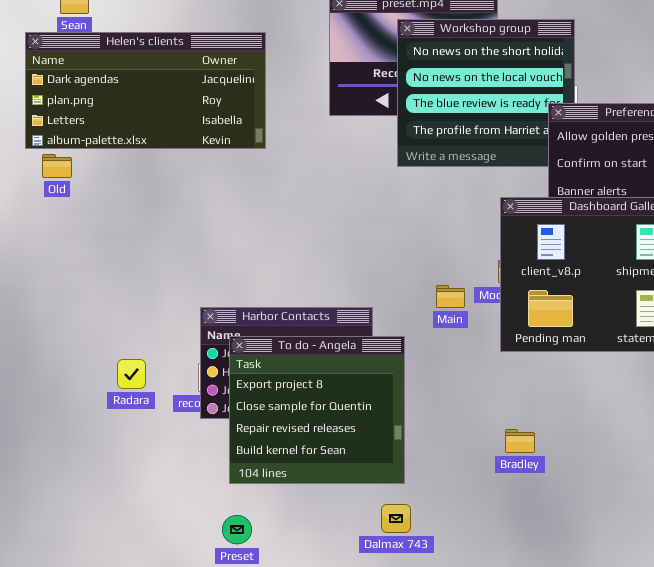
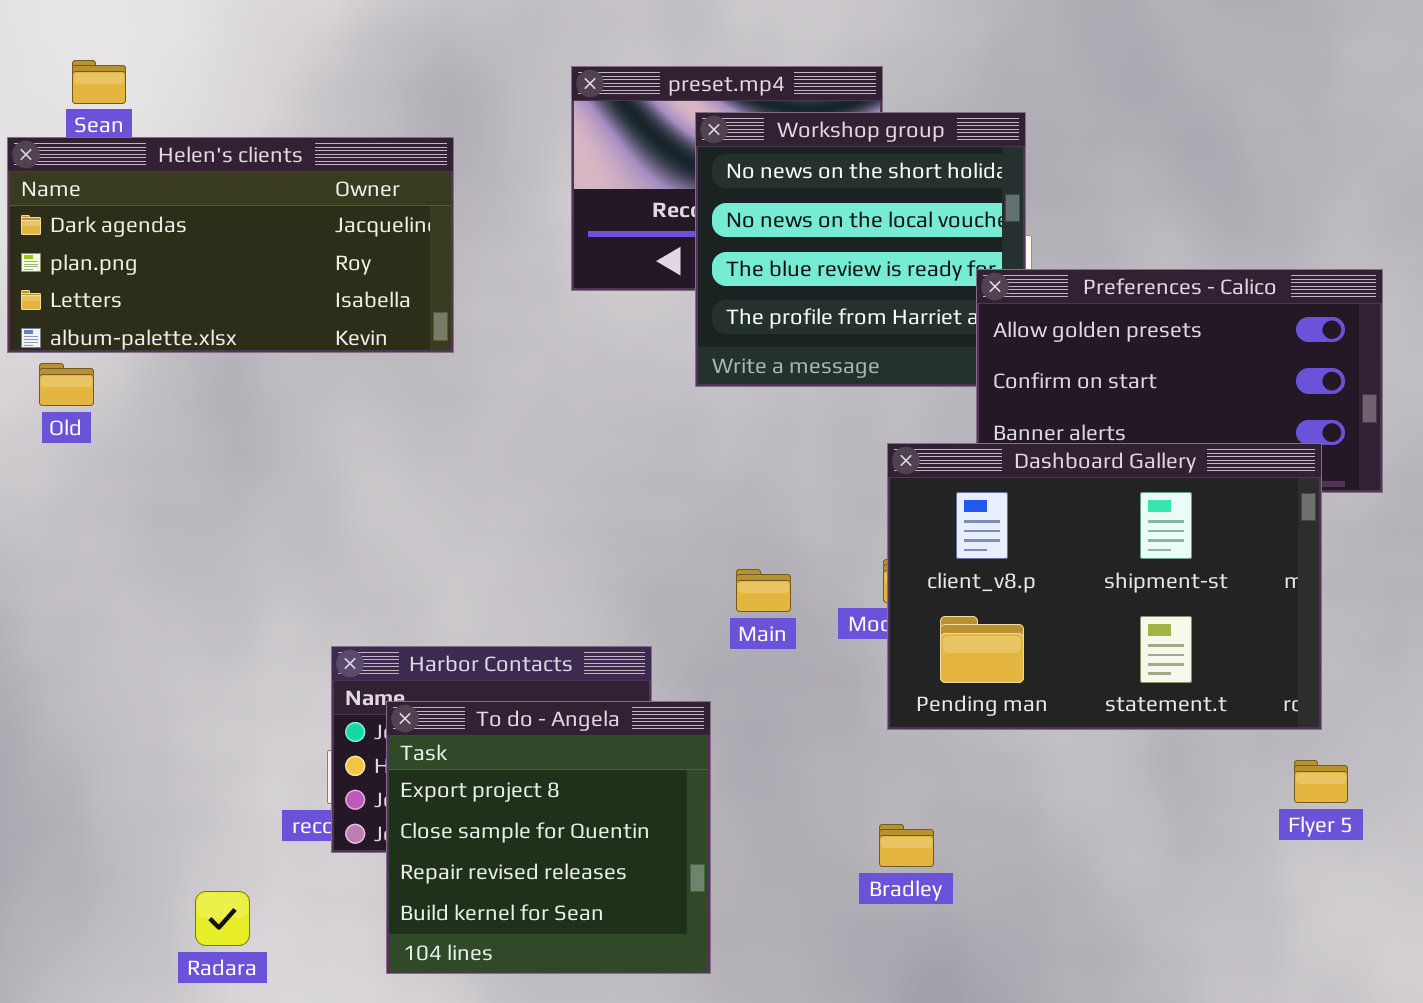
Main: [436,285,465,308] -> [736,569,791,612], moved
Radara: [117,359,146,389] -> [195,891,250,946], moved
Bradley: [505,429,535,453] -> [879,824,934,867], moved

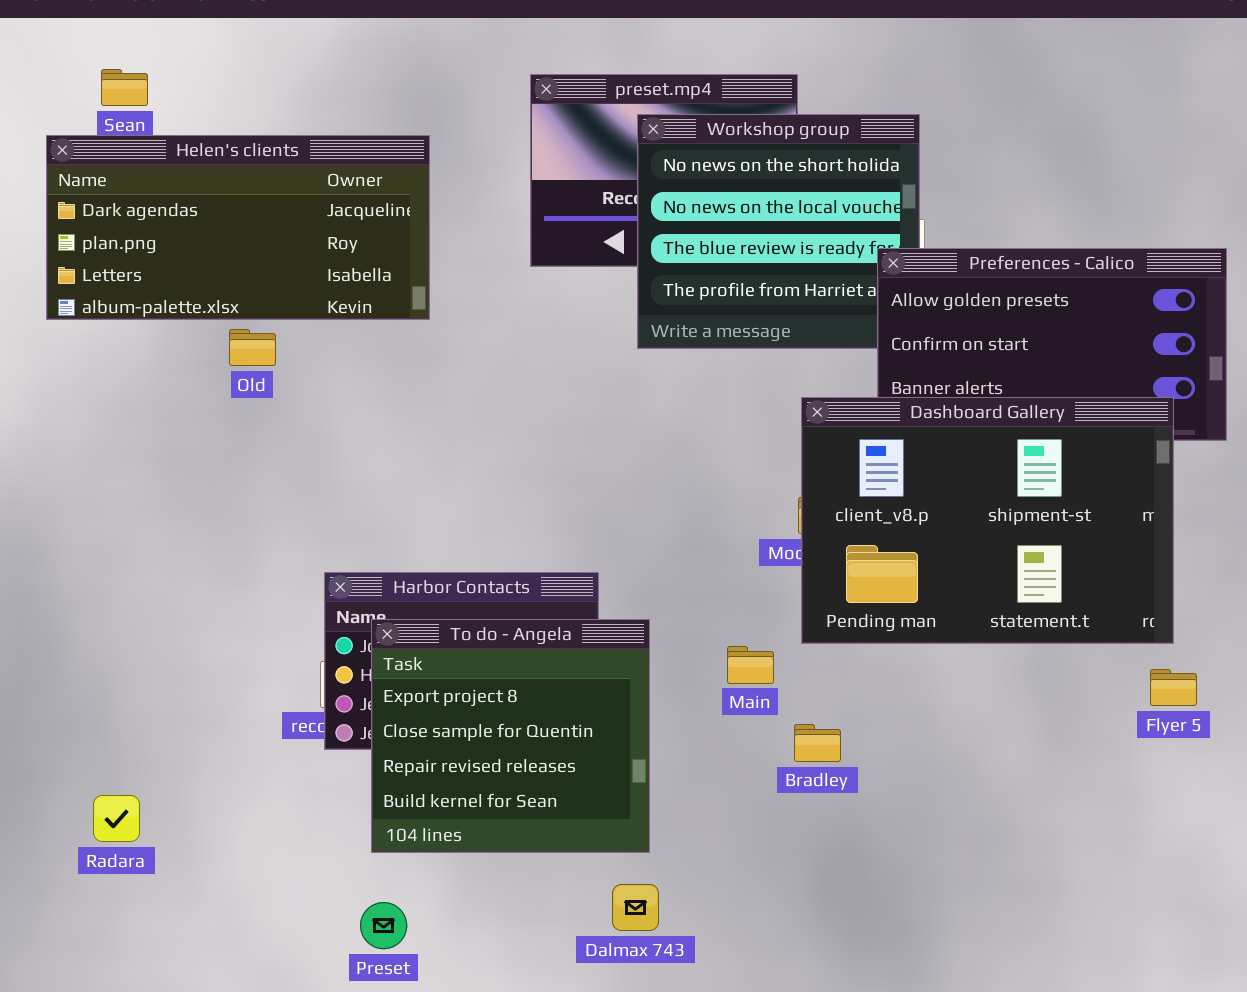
Old: [39,363,94,406] -> [229,329,276,366], moved
Main: [736,569,791,612] -> [727,646,774,684], moved
Radara: [195,891,250,946] -> [93,795,140,842], moved

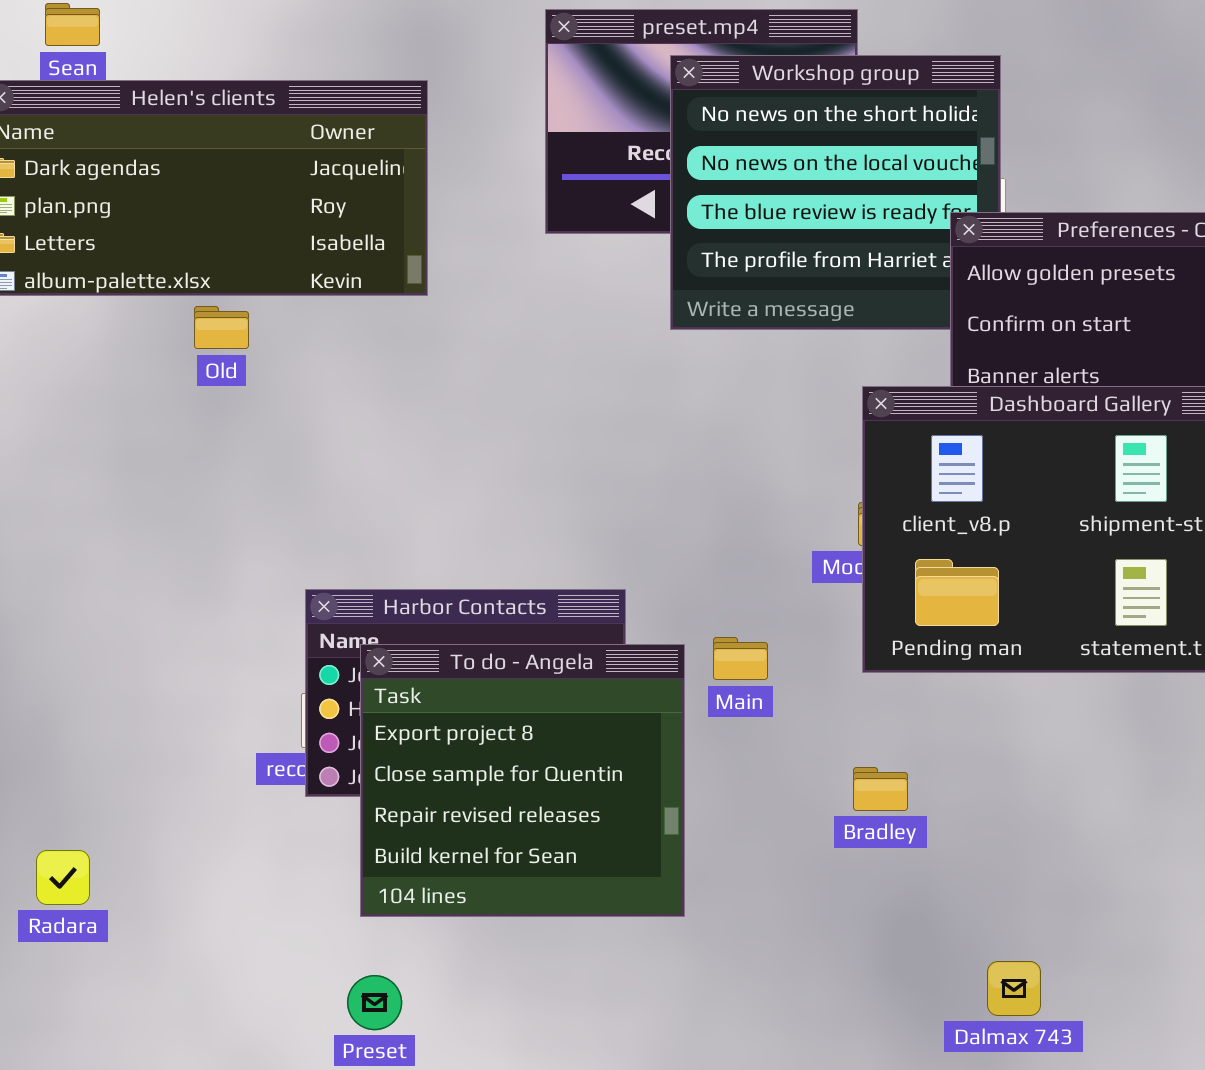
Main: [727,646,774,684] -> [713,637,768,680], moved
Dalmax 743: [612,884,659,931] -> [987,961,1041,1016], moved

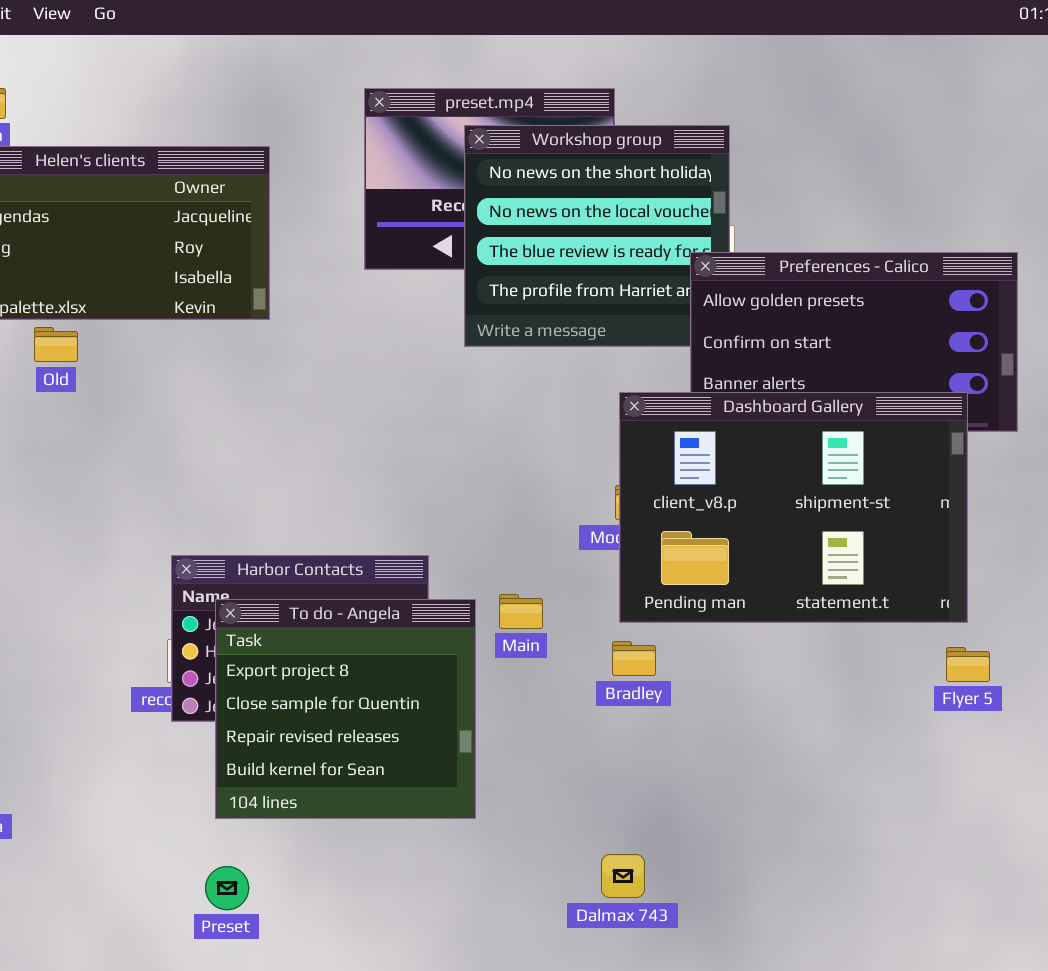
Old: [194,306,249,349] -> [34,327,78,362], moved
Bradley: [853,767,908,811] -> [612,641,656,676], moved
Dalmax 743: [987,961,1041,1016] -> [601,854,645,898], moved

